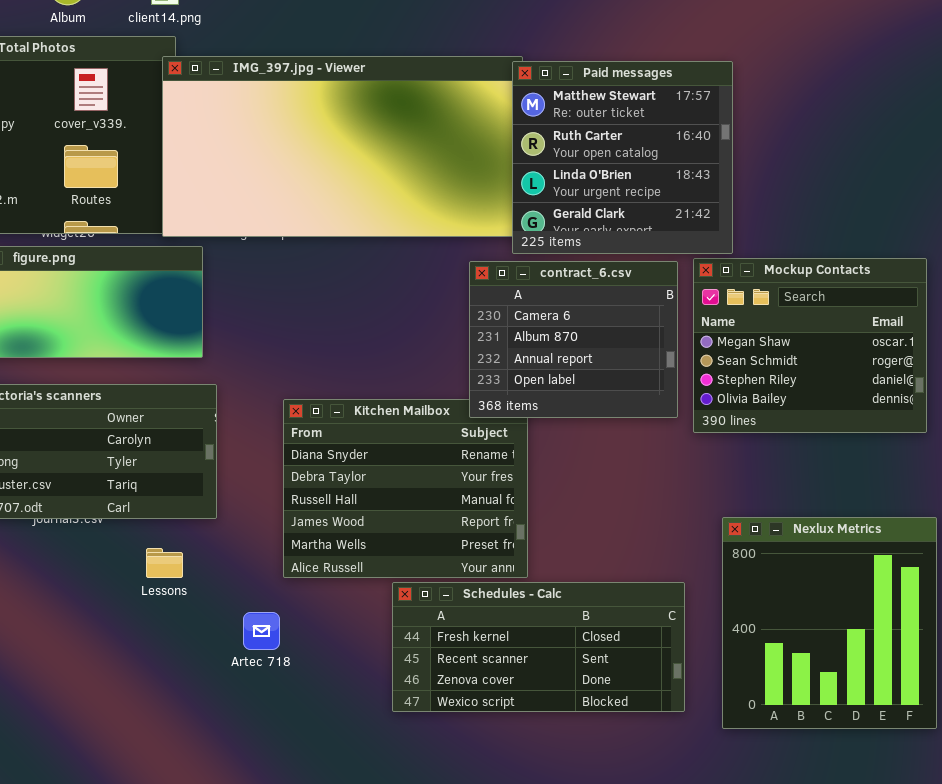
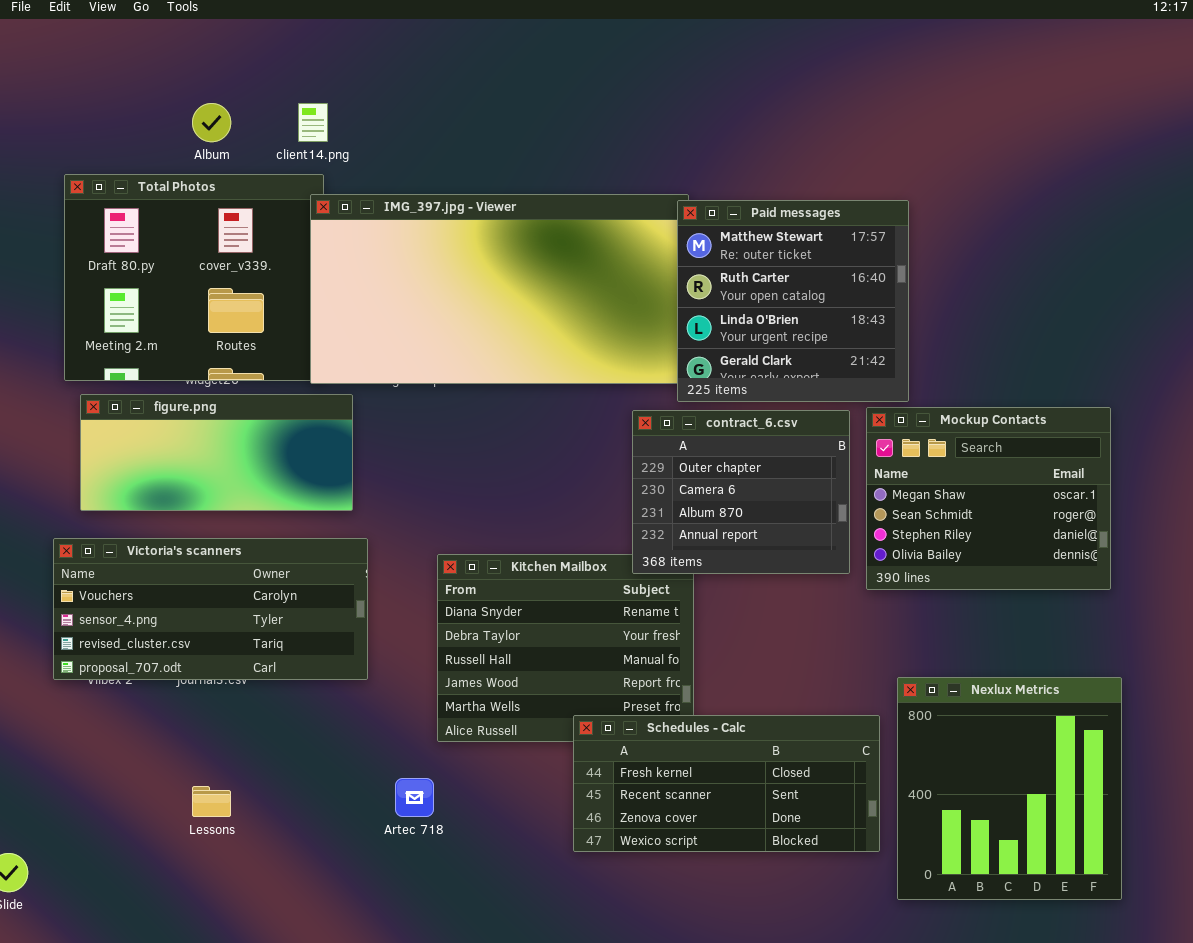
contract_6.csv: [469,261,678,418] -> [632,410,850,574], scrolled up 1 row
Lessons: [146,548,183,578] -> [192,786,231,817], moved
Schedules - Calc: [392,582,685,712] -> [573,715,880,852], moved

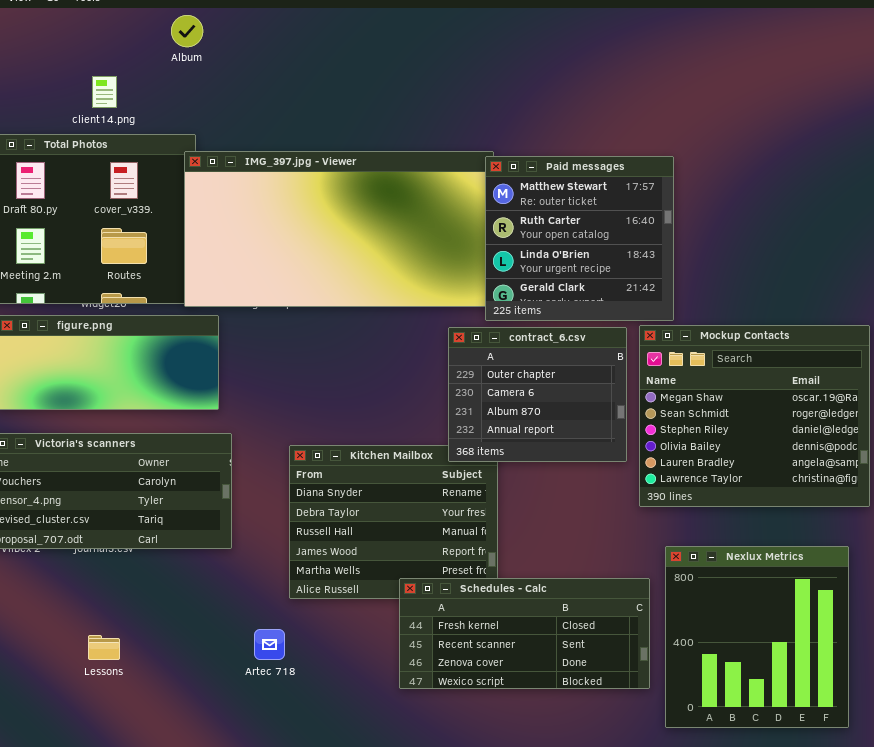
Album: [192,103,231,142] -> [171,15,203,47], moved
client14.png: [298,103,328,142] -> [92,76,117,108], moved
Mockup Contacts: [866,407,1111,590] -> [639,325,870,507], resized

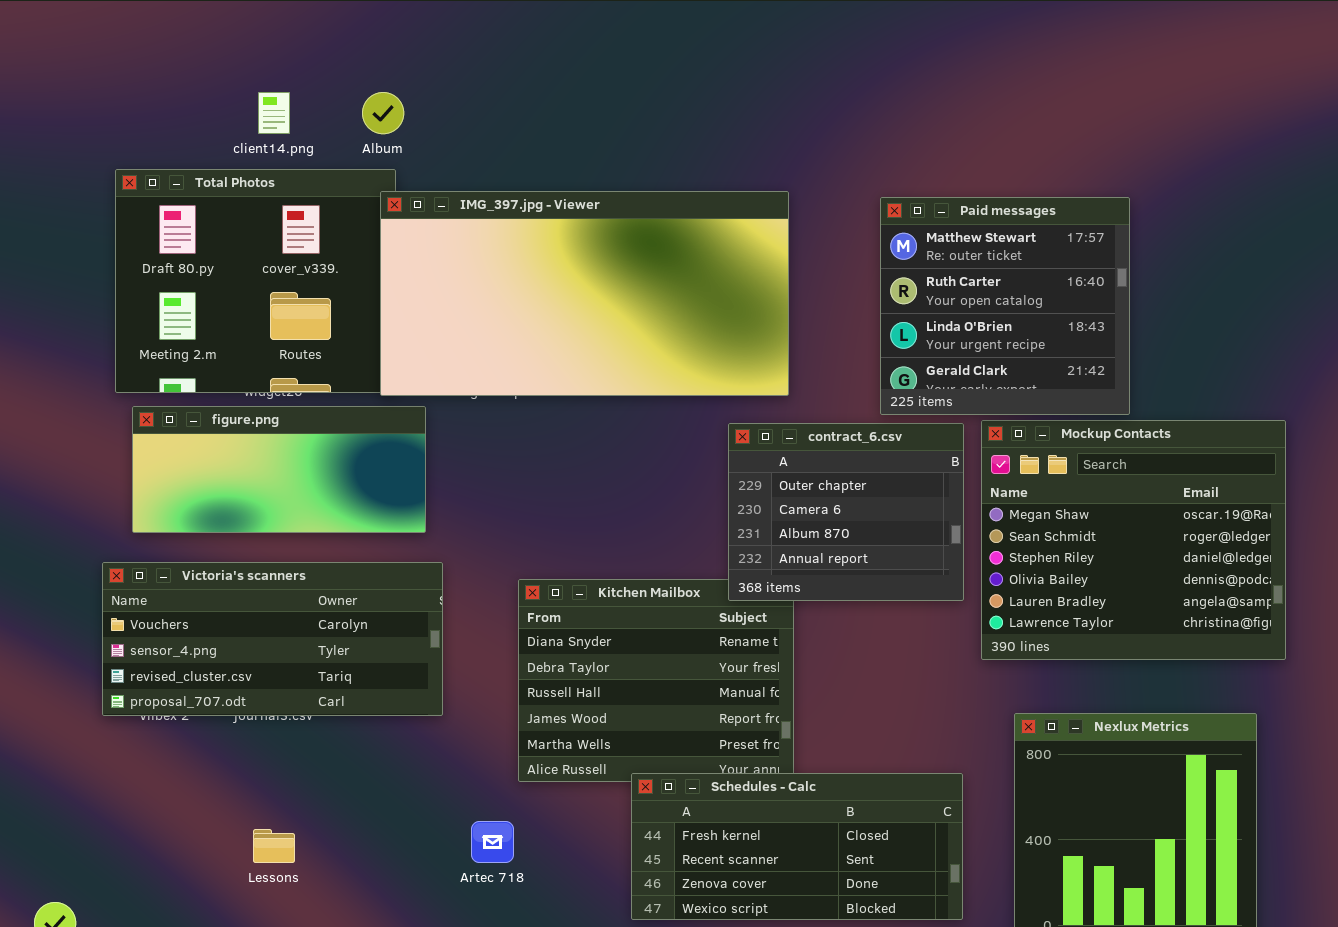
Album: [171,15,203,47] -> [362,92,404,134], moved
Paid messages: [485,156,674,321] -> [880,197,1130,415], moved
Schedules - Calc: [399,578,650,689] -> [631,773,963,920], moved

